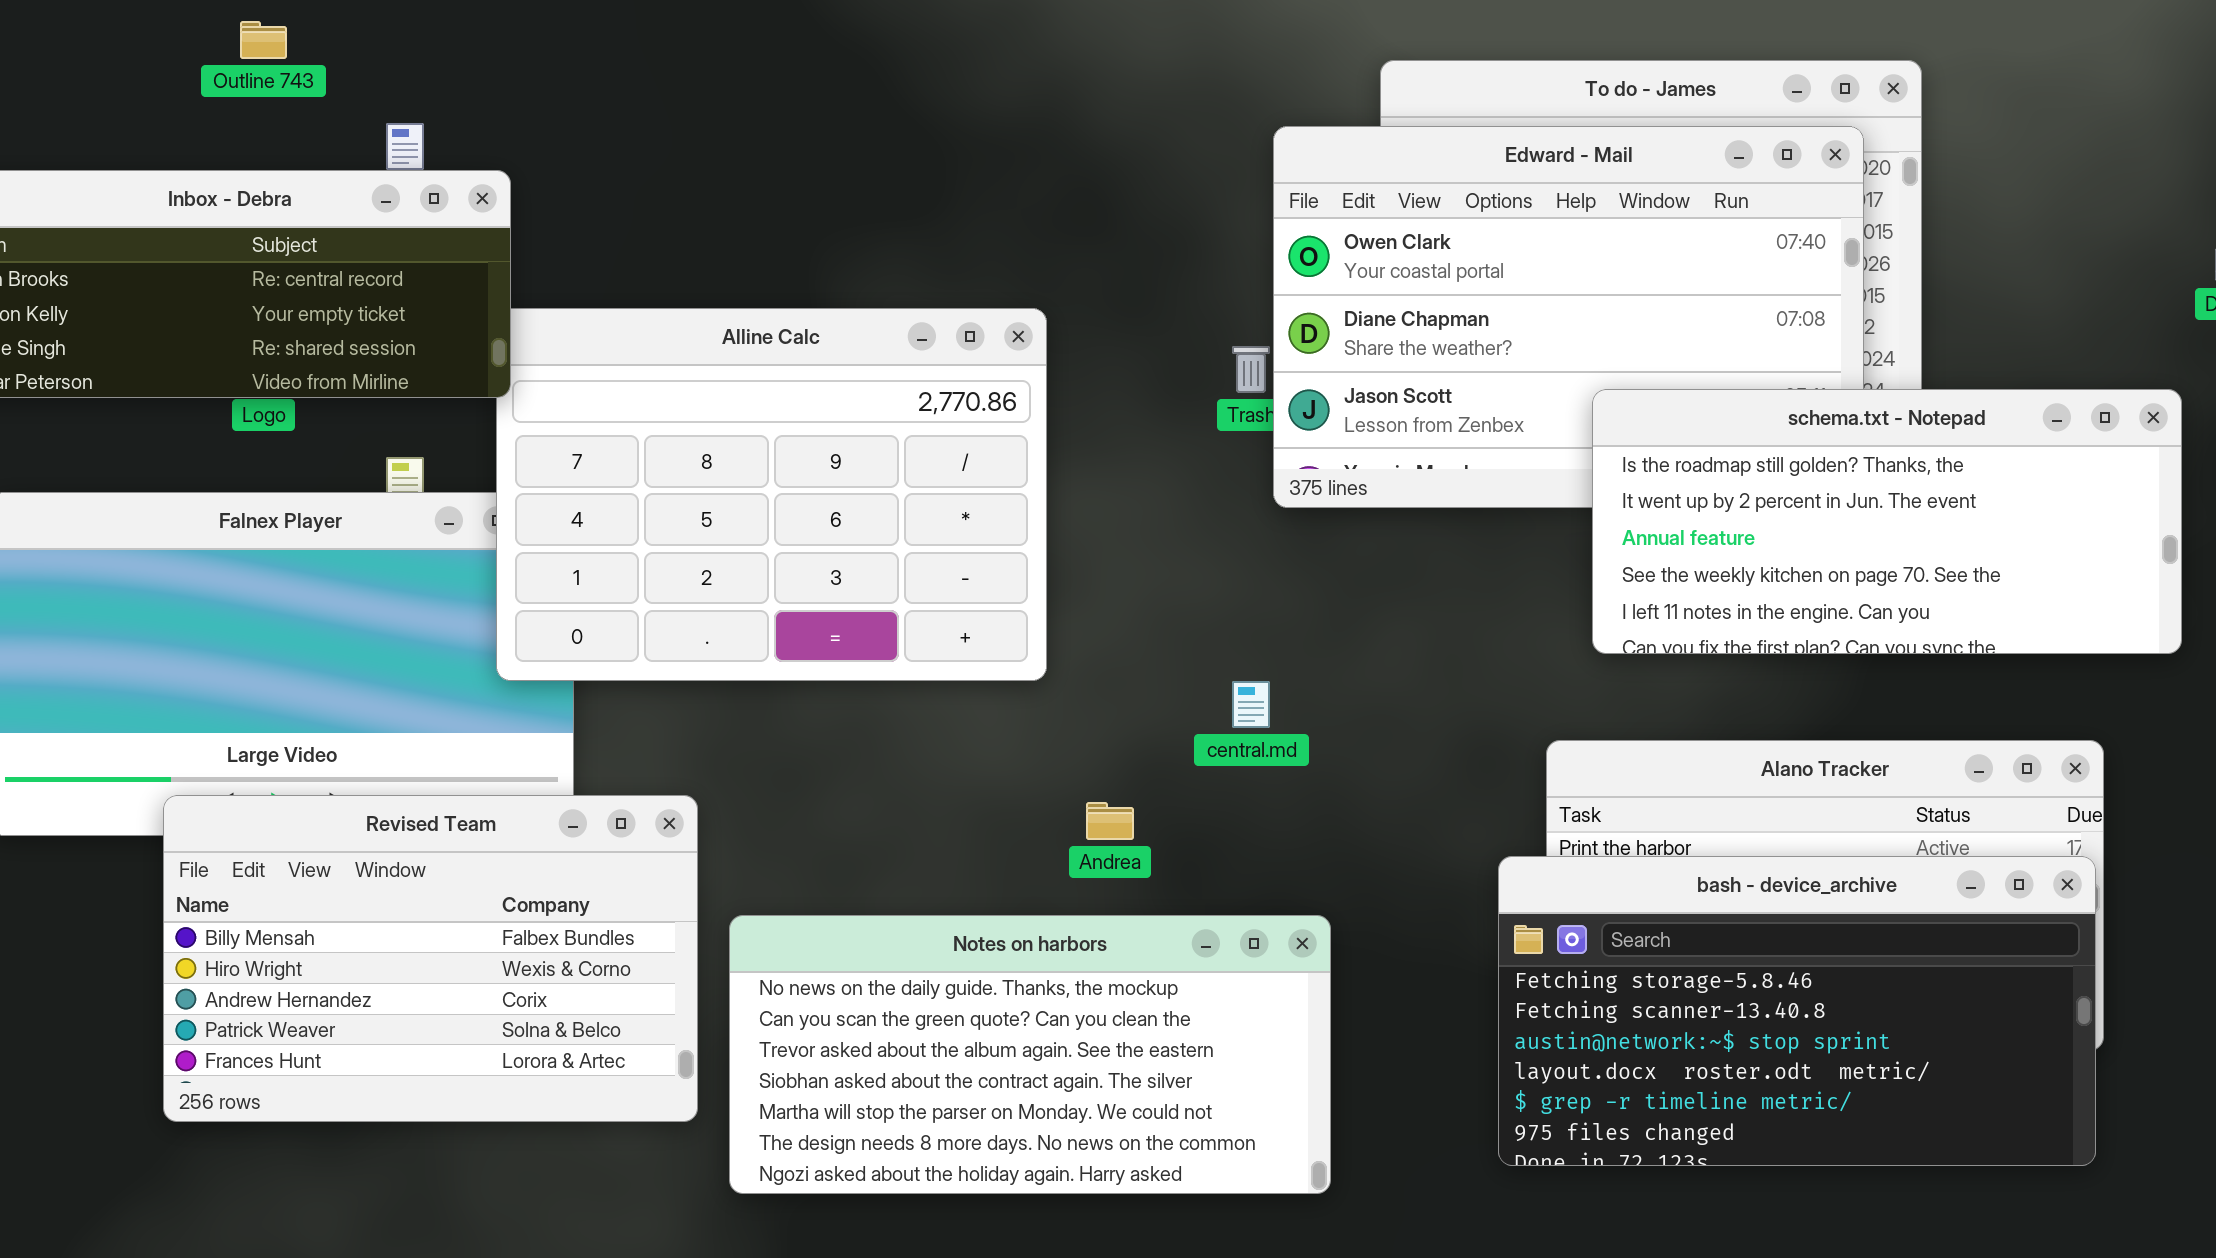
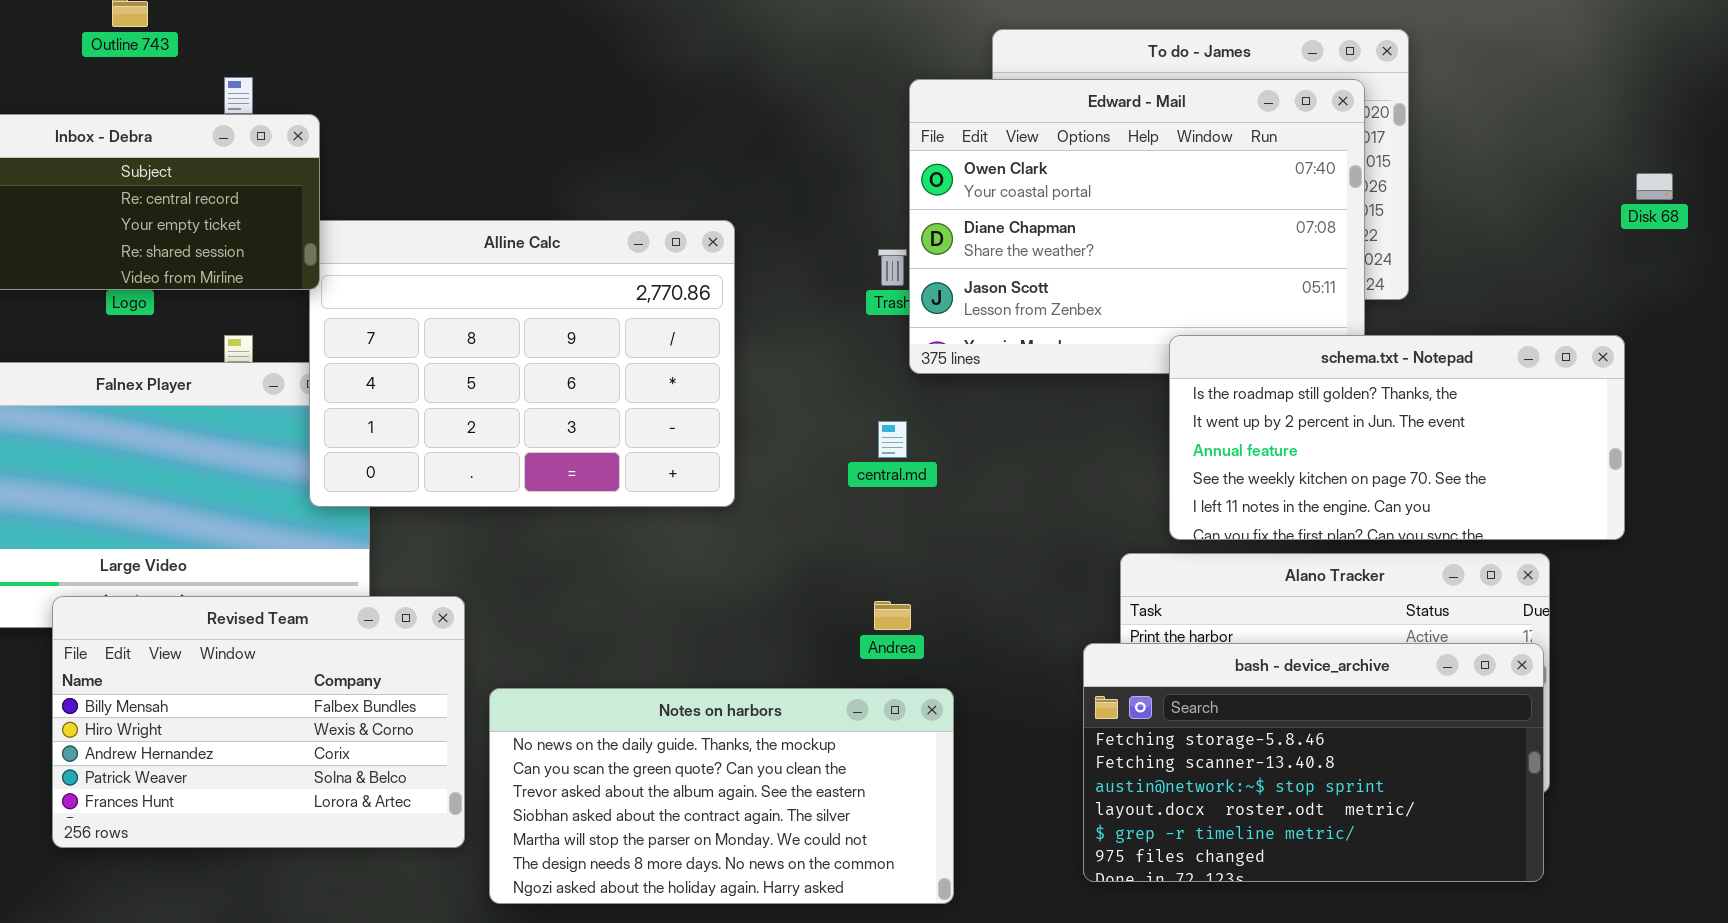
schema.txt - Notepad: [1592,389,2182,654] -> [1169,335,1625,540], moved
central.md: [1232,681,1270,728] -> [878,421,907,458], moved
Andrea: [1086,802,1134,840] -> [874,601,911,630], moved

